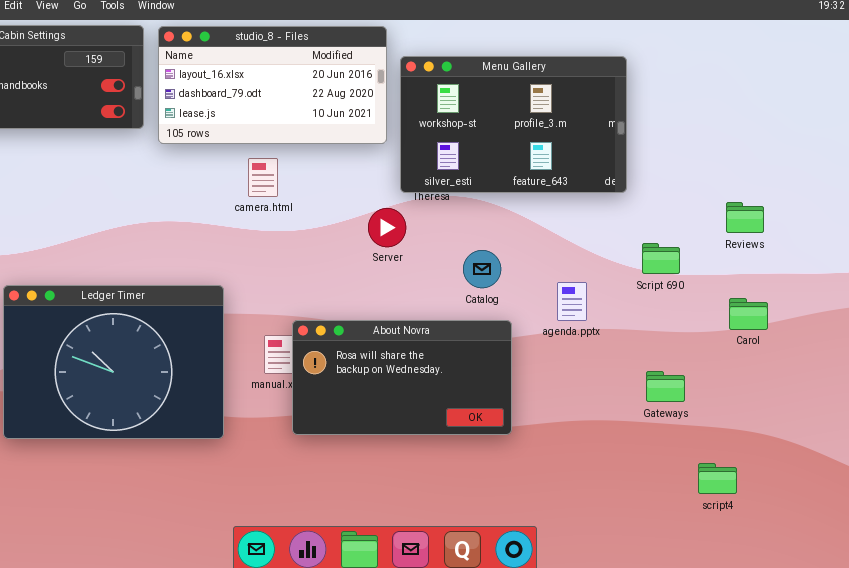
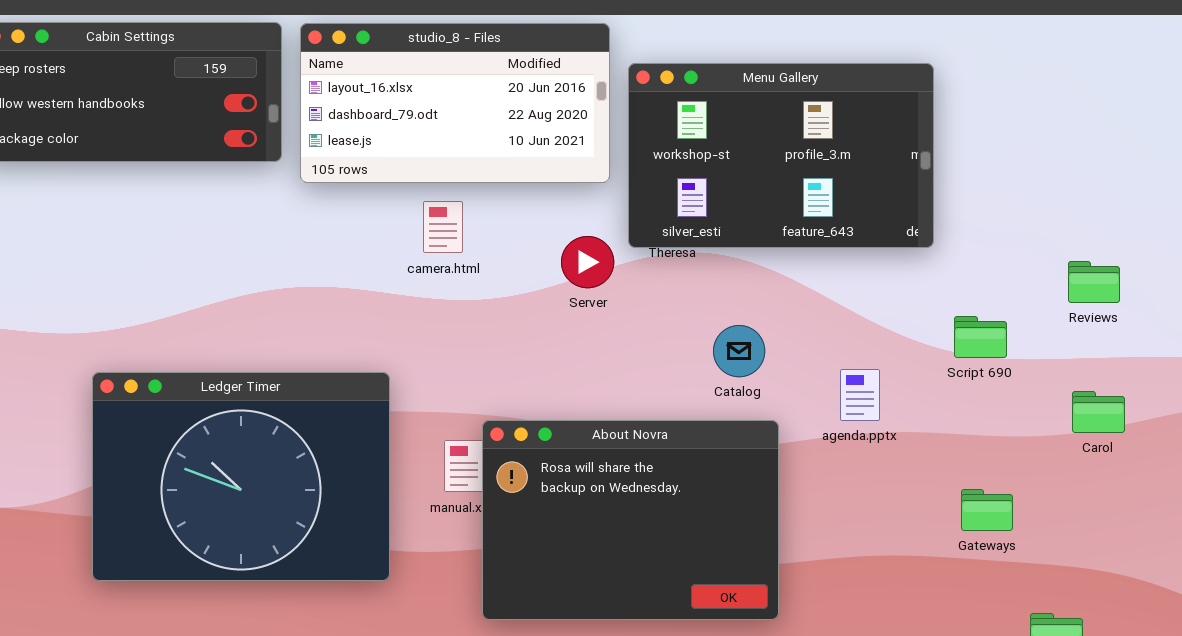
Server: [368,208,406,247] -> [561,236,614,288], moved
About Novra: [292,320,512,435] -> [482,420,779,620], resized

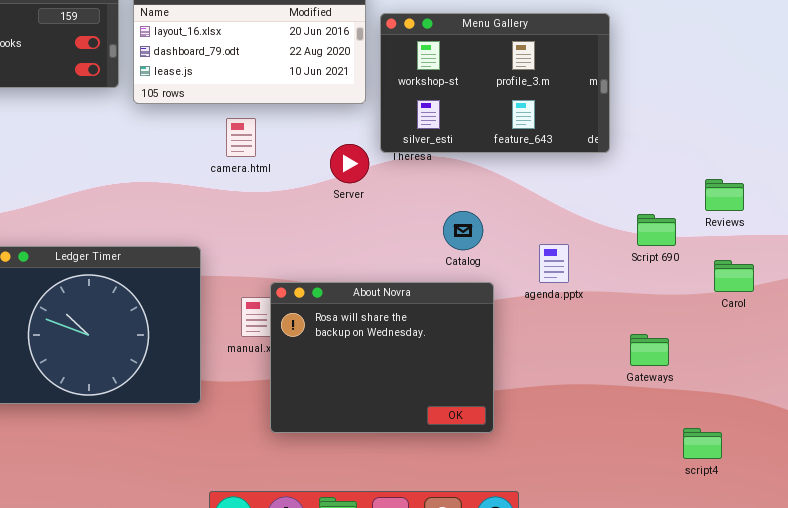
Reviews: [1068,261,1120,303] -> [705,179,744,211], moved
Script 690: [954,316,1007,358] -> [637,214,676,246], moved

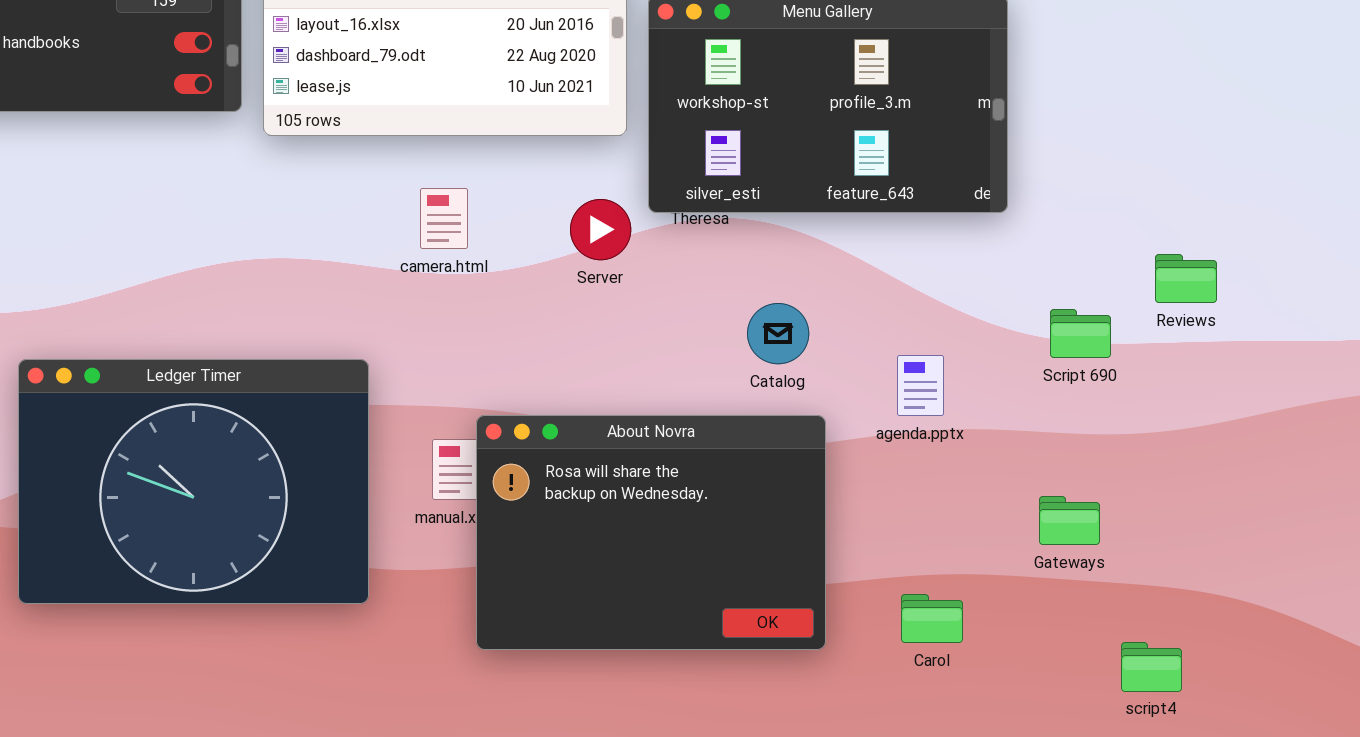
camera.html: [226,118,256,157] -> [420,188,468,249], moved
Carol: [714,260,754,292] -> [901,594,963,643], moved

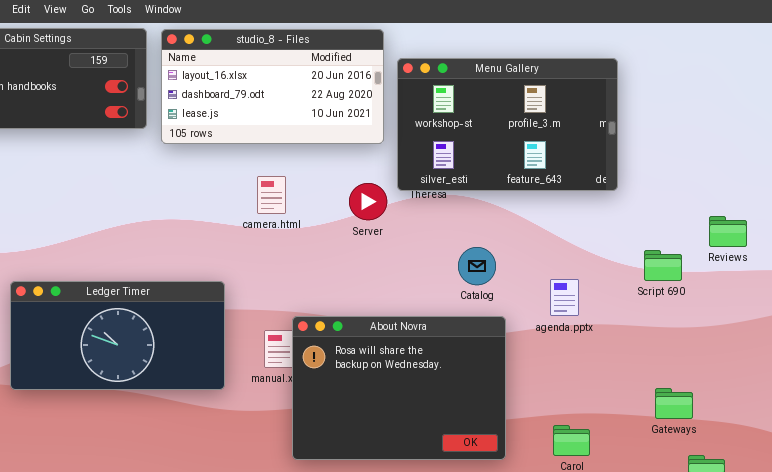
Ledger Timer: [18,359,369,604] -> [10,281,225,390], resized
Gateways: [1039,496,1100,545] -> [655,388,693,419], moved

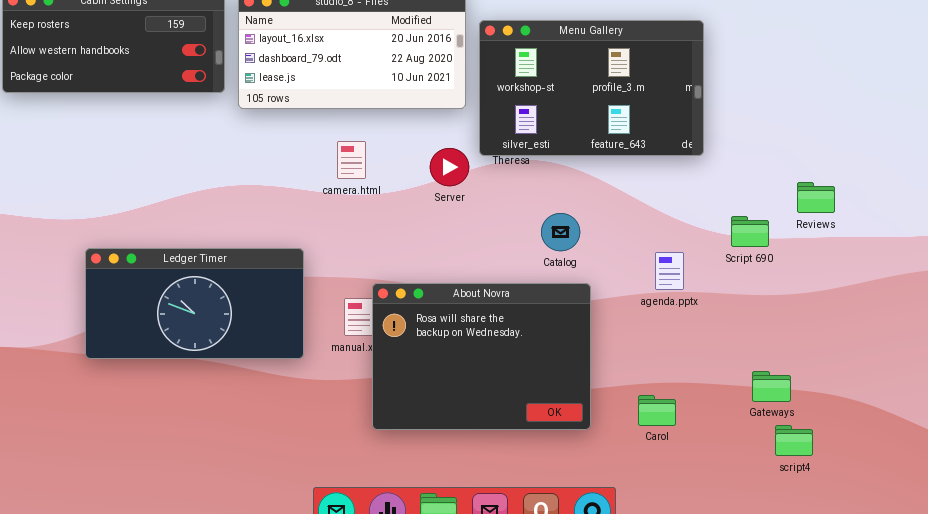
agenda.pptx: [550,279,579,316] -> [655,252,684,290], moved
Gateways: [655,388,693,419] -> [752,371,791,402], moved

